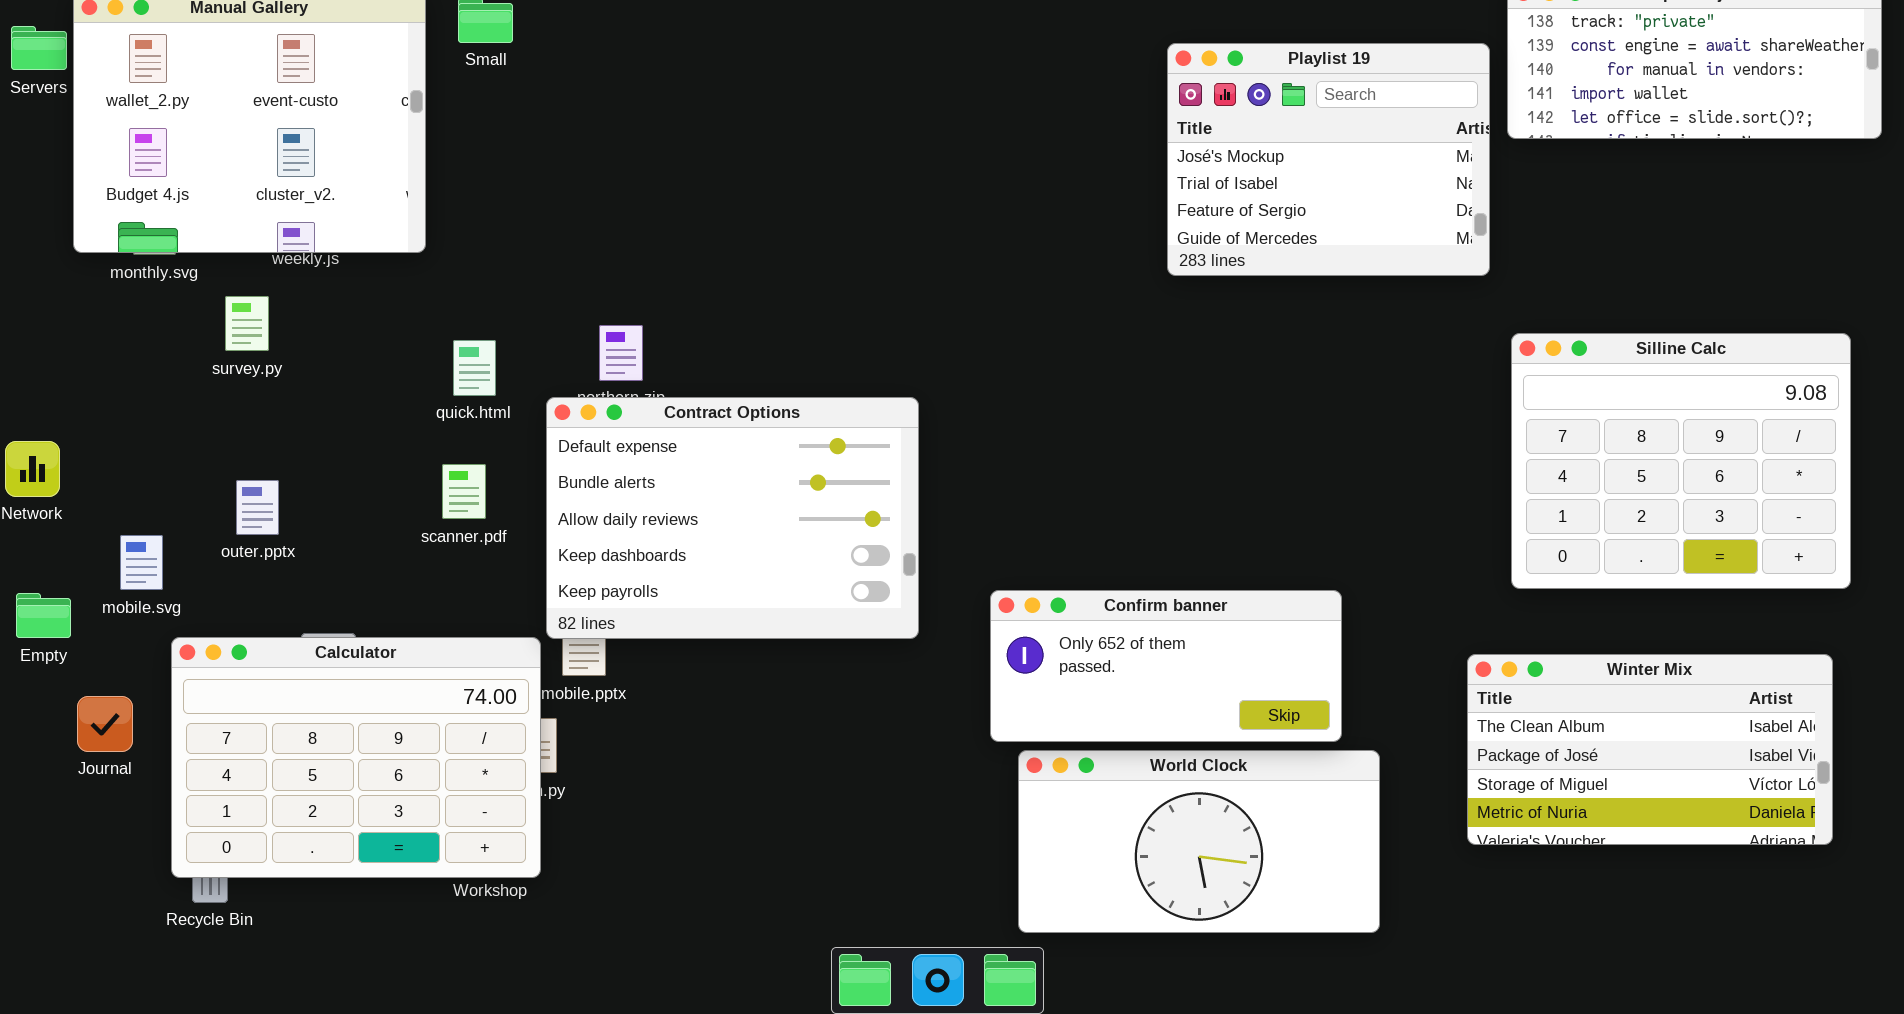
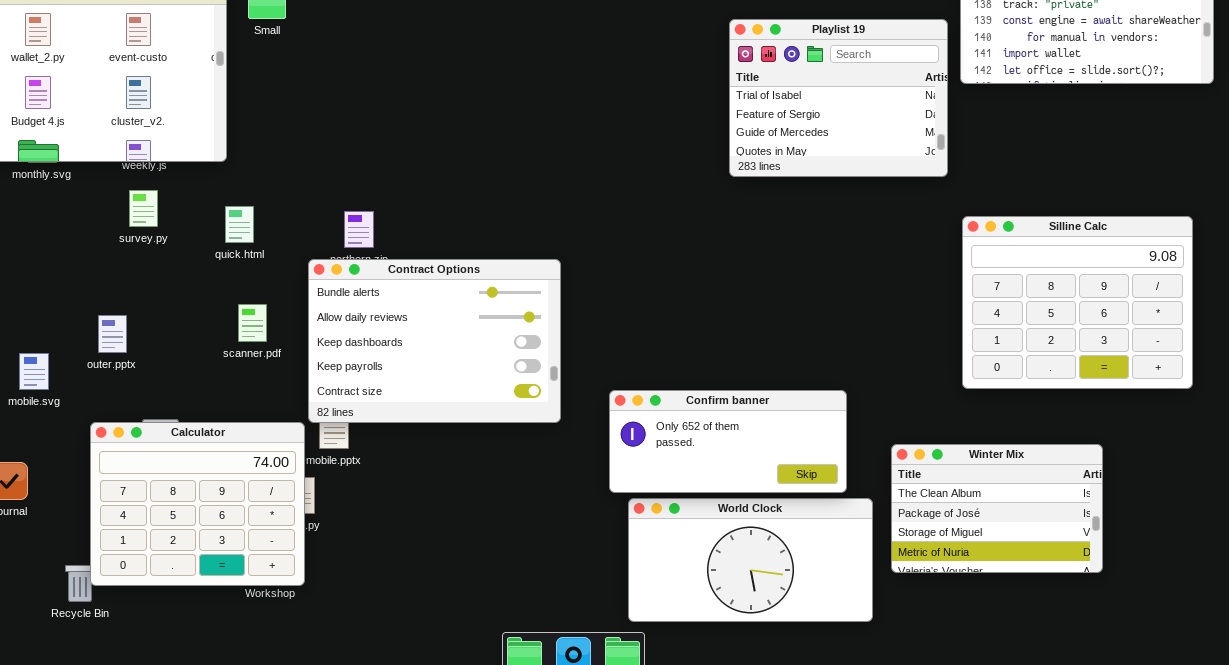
Playlist 19: [1167,43,1490,276] -> [729,19,948,177], scrolled down 1 row
survey.py: [225,296,269,351] -> [129,190,158,227], moved
quick.html: [453,340,496,396] -> [225,206,254,243], moved
Contract Options: [546,397,919,639] -> [308,259,561,423], scrolled down 1 row
Calculator: [171,637,541,878] -> [90,422,305,586], resized
Winter Mix: [1467,654,1833,845] -> [891,444,1103,573], moved, resized

